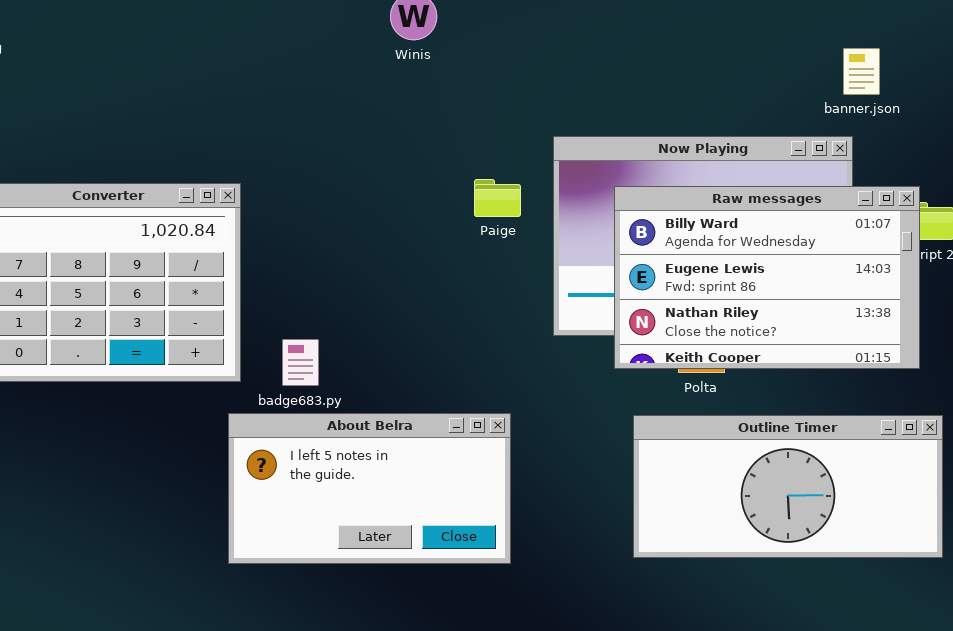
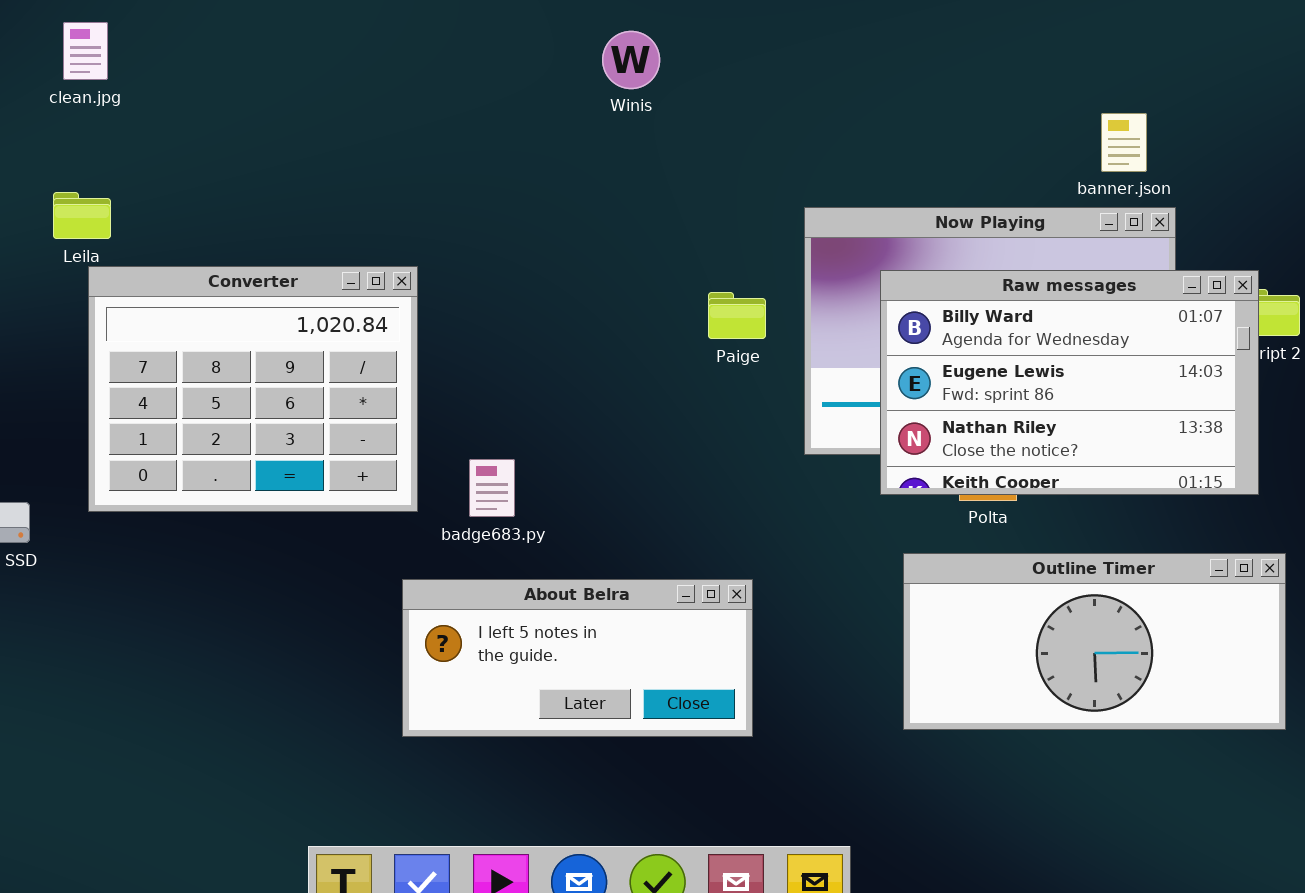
banner.json: [843,48,880,95] -> [1101,113,1147,172], moved
Paige: [474,179,521,217] -> [708,292,766,339], moved
About Belra: [228,413,511,564] -> [402,579,753,737], resized

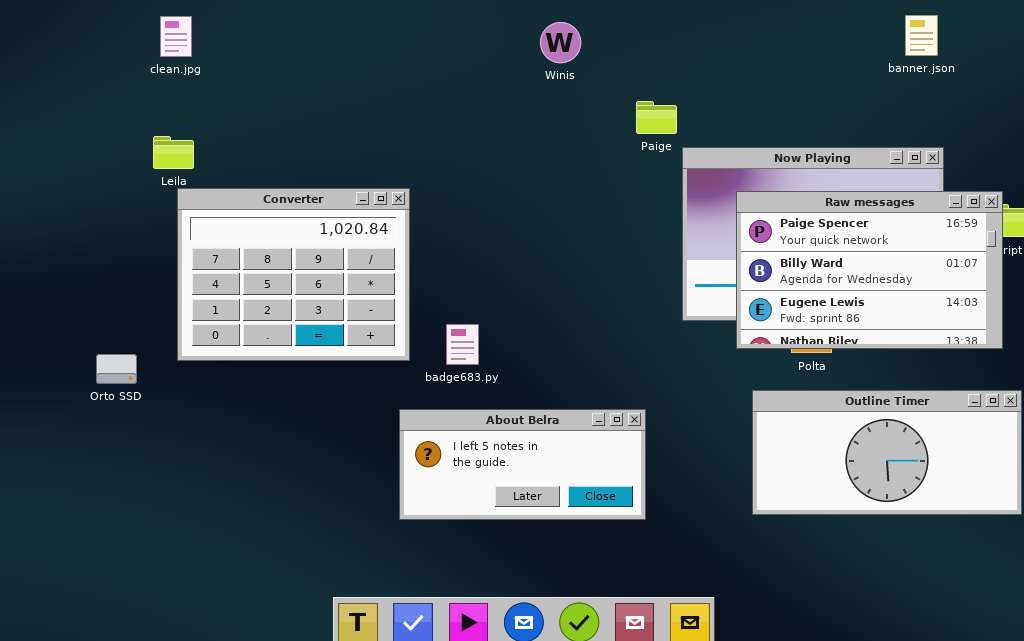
banner.json: [1101,113,1147,172] -> [905,15,938,56], moved
Raw messages: [880,270,1259,495] -> [736,191,1003,349], scrolled up 1 row
Paige: [708,292,766,339] -> [636,101,677,134], moved

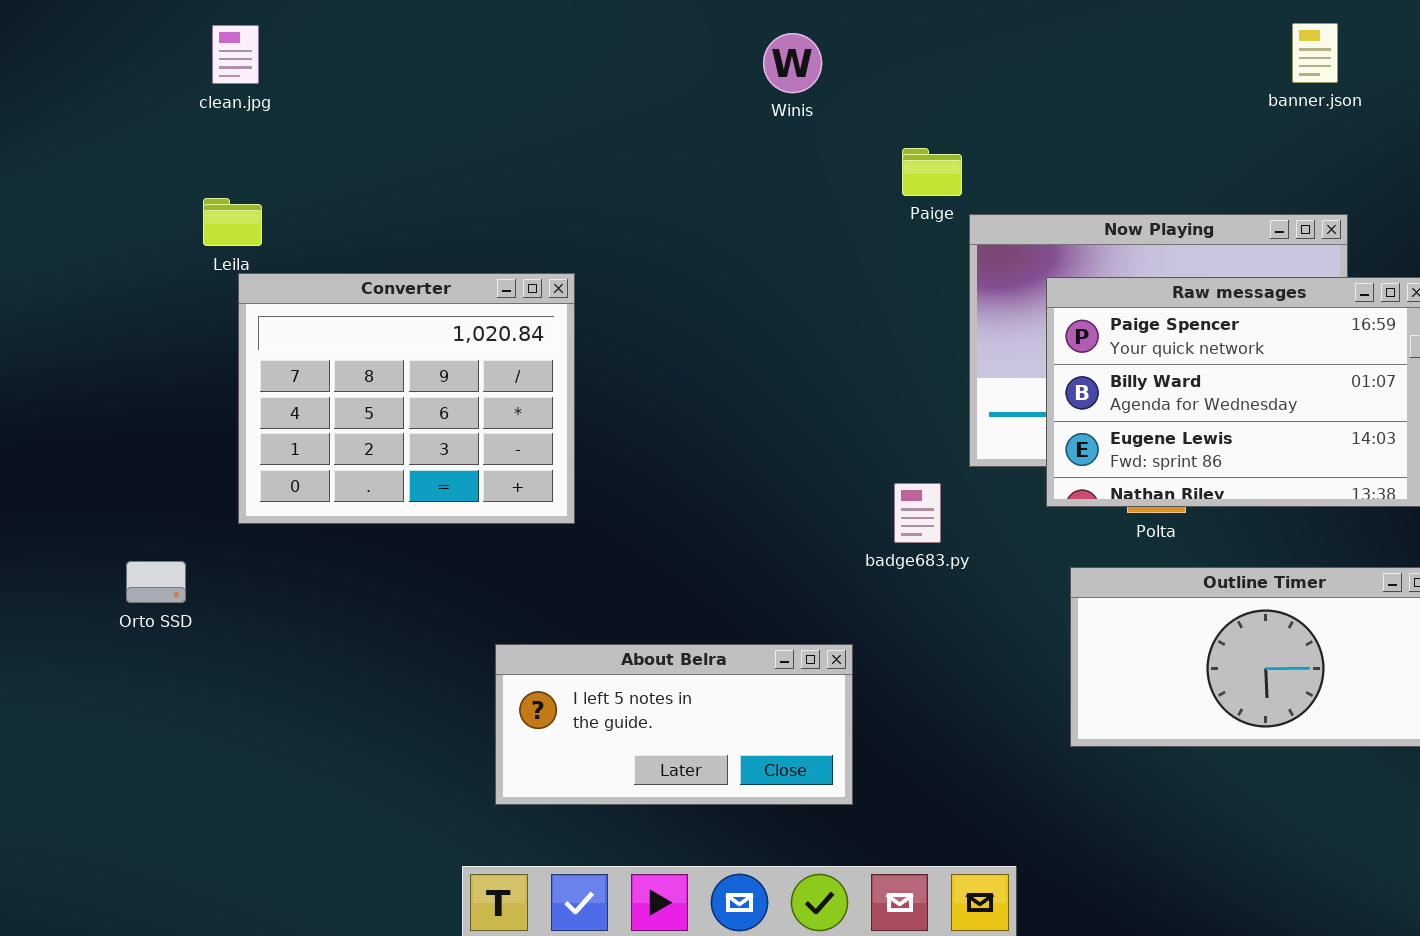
badge683.py: [446,324,479,365] -> [894,483,941,543], moved
Orto SSD: [96,354,137,384] -> [126,561,186,603], moved
About Belra: [399,409,646,520] -> [495,644,853,805], moved

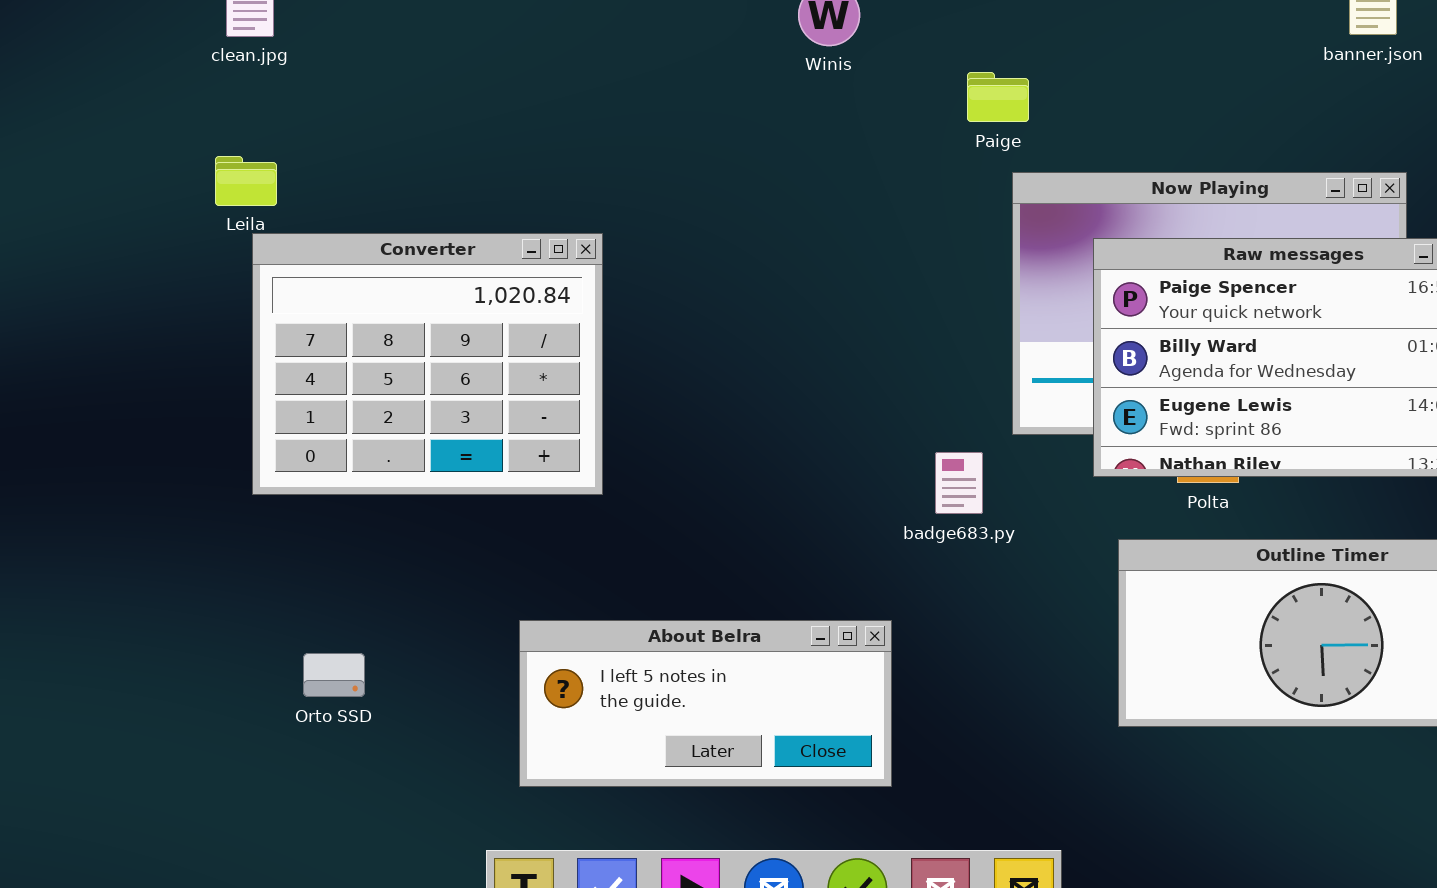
Paige: [902,148,962,196] -> [967,72,1029,122], moved
Orto SSD: [126,561,186,603] -> [303,653,365,697], moved

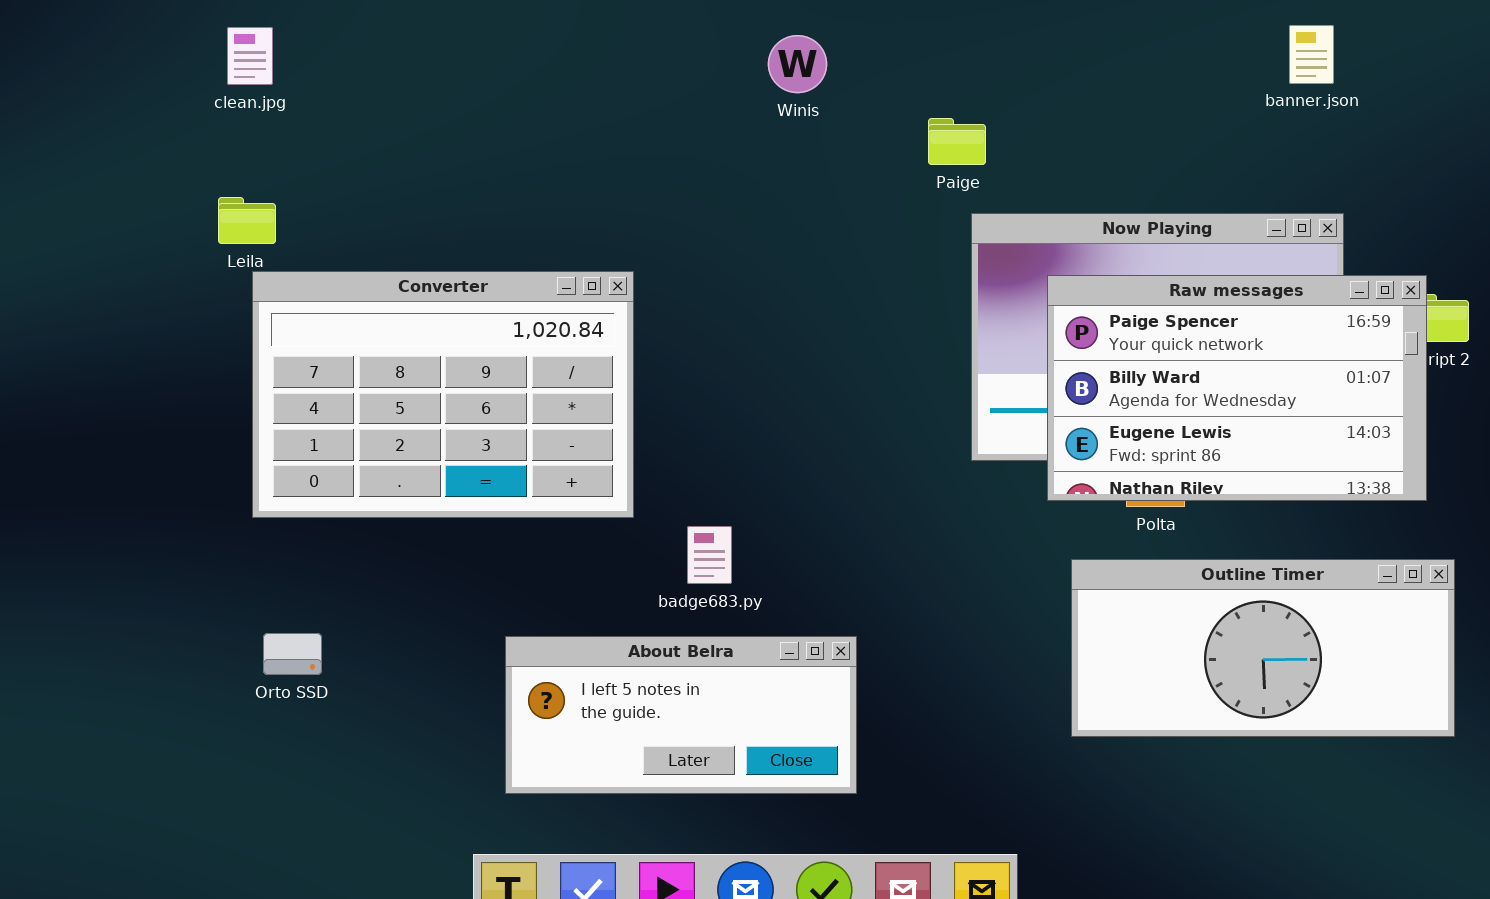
Converter: [252,233,603,495] -> [252,271,634,518], resized
badge683.py: [935,452,983,514] -> [687,526,732,584], moved
Orto SSD: [303,653,365,697] -> [263,633,322,675], moved

